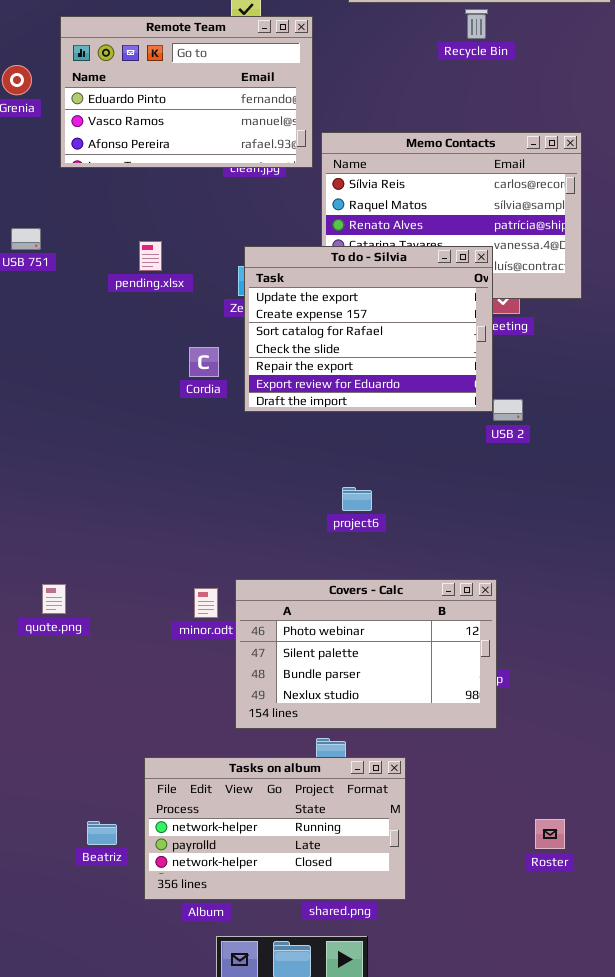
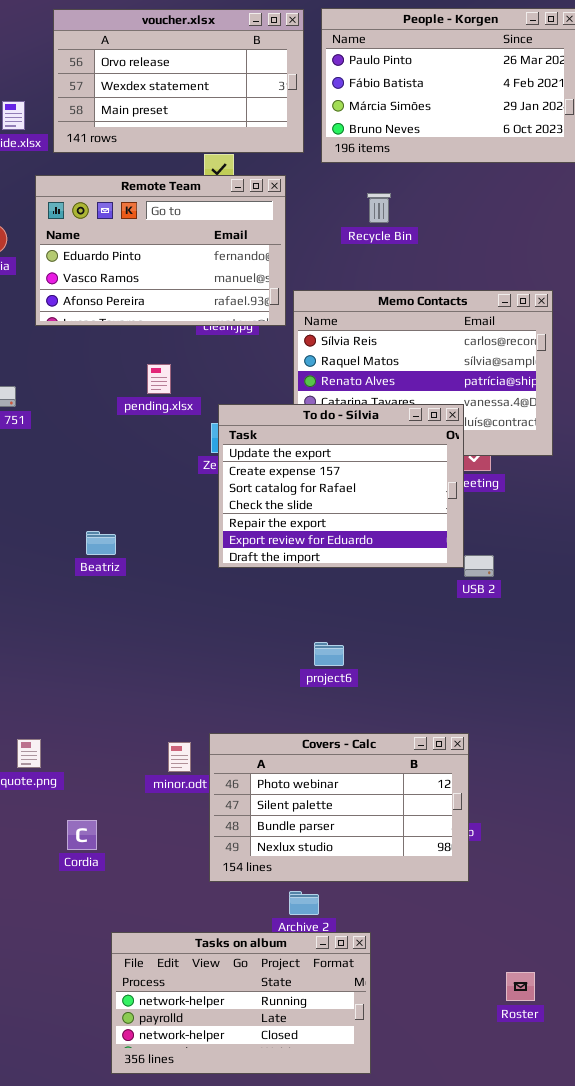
Recycle Bin: [465,9,488,39] -> [367,193,391,223], moved
pending.xlsx: [139,241,162,271] -> [147,364,171,394], moved
Cordia: [189,347,219,377] -> [67,820,97,850], moved
Tasks on album: [144,757,406,900] -> [111,932,371,1074], moved
Beatriz: [87,821,117,845] -> [86,531,116,555], moved

